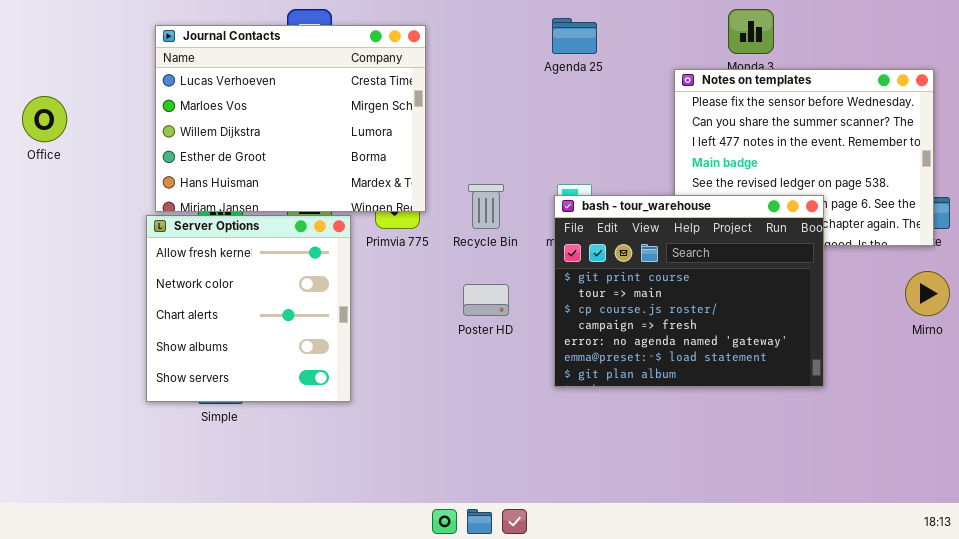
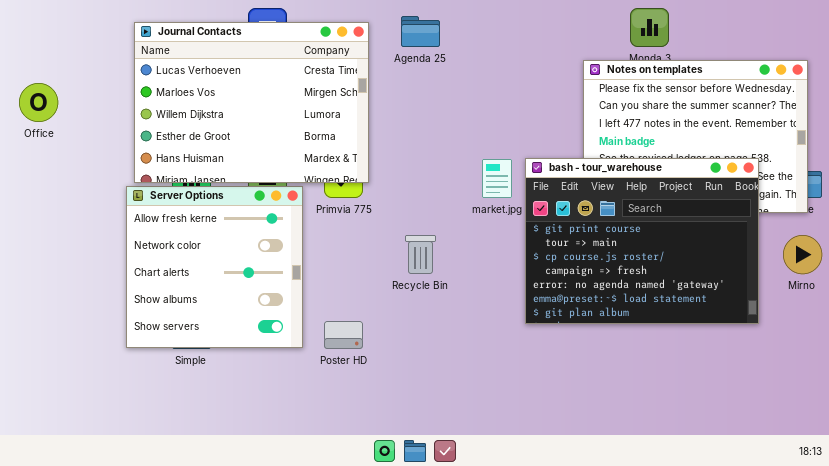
Agenda 25: [552,18,597,54] -> [401,16,440,47], moved
Recycle Bin: [468,184,504,229] -> [405,235,436,274], moved
bash - tour_warehouse: [554,195,824,387] -> [525,158,759,324], moved
Poster HD: [463,284,509,316] -> [324,321,363,349], moved

